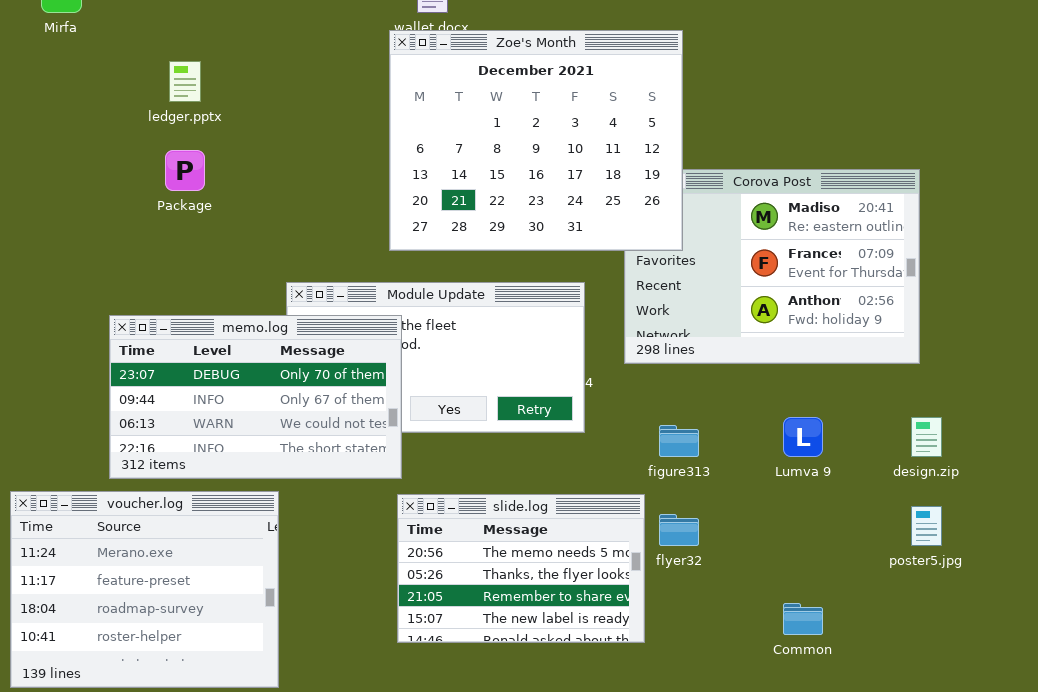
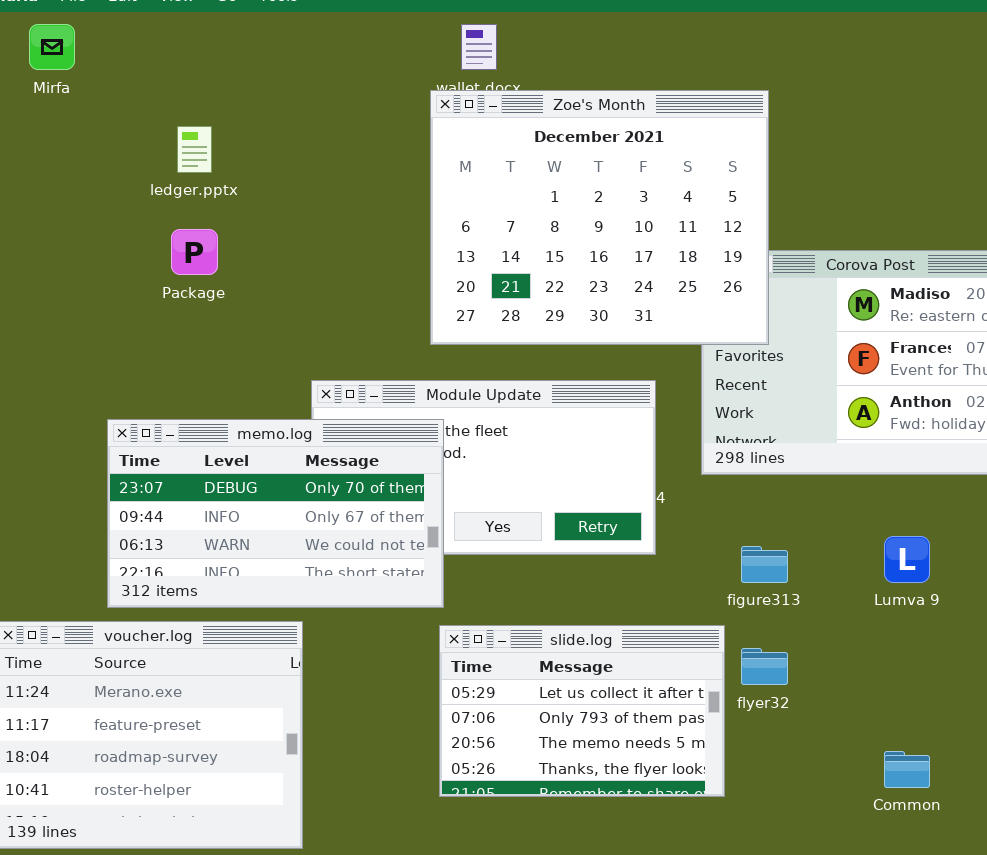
slide.log: [397,494,645,643] -> [439,625,725,797], scrolled up 2 rows

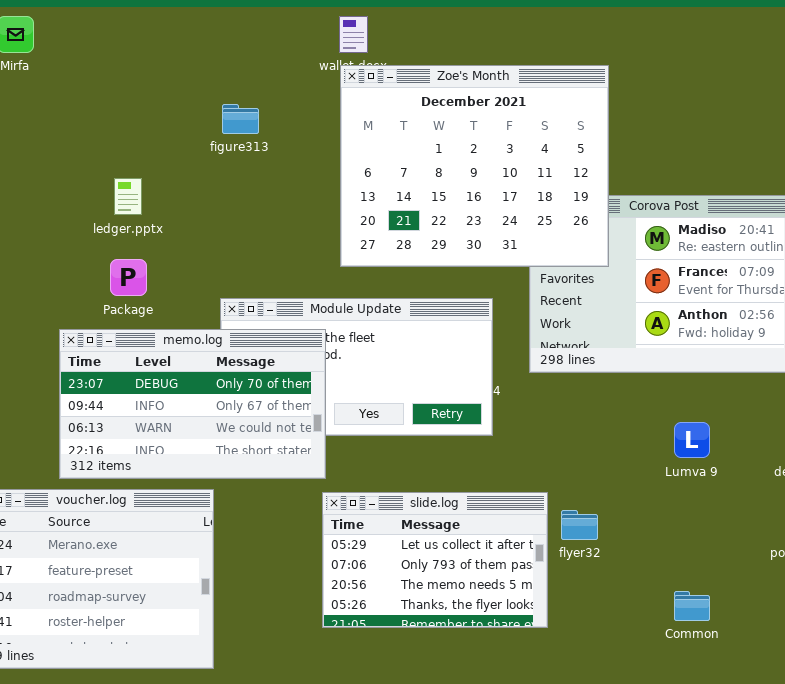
Zoe's Month: [430,90,769,345] -> [340,65,609,267], moved
ledger.pptx: [177,126,212,173] -> [114,178,142,215], moved
Package: [171,229,218,275] -> [110,259,147,296], moved
figure313: [741,546,788,583] -> [222,104,259,134], moved

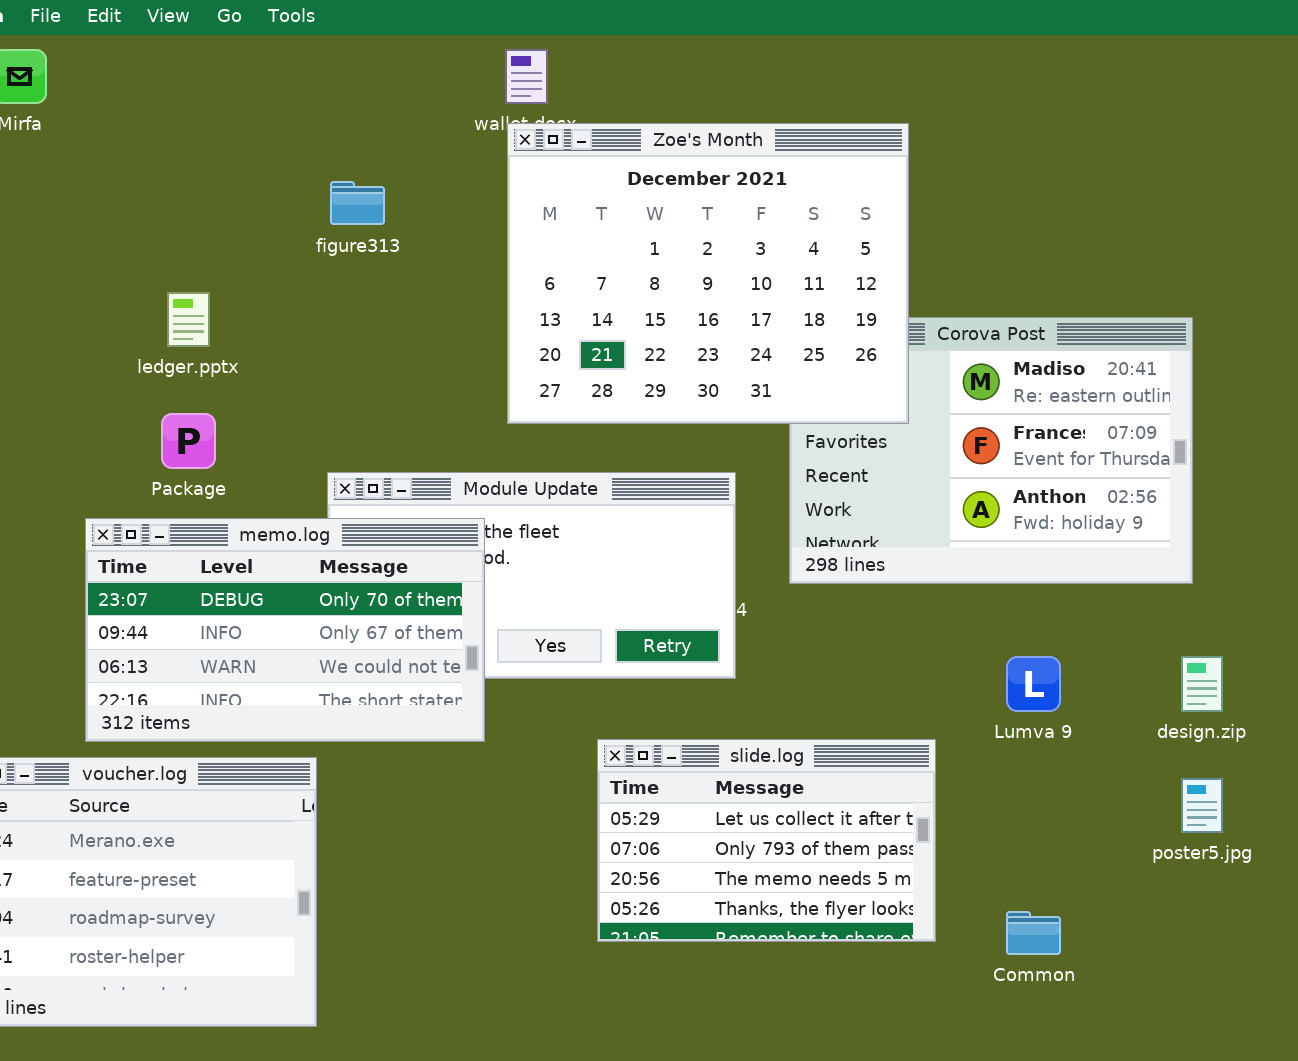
slide.log: [322,492,548,628] -> [597,739,936,942], moved

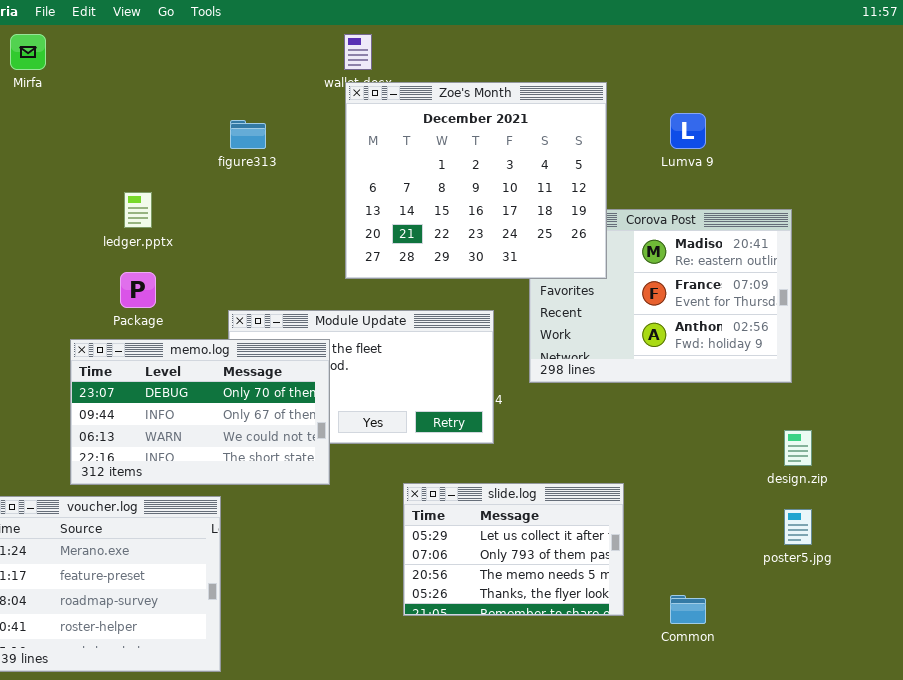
Lumva 9: [1006,656,1061,712] -> [670,113,706,149], moved

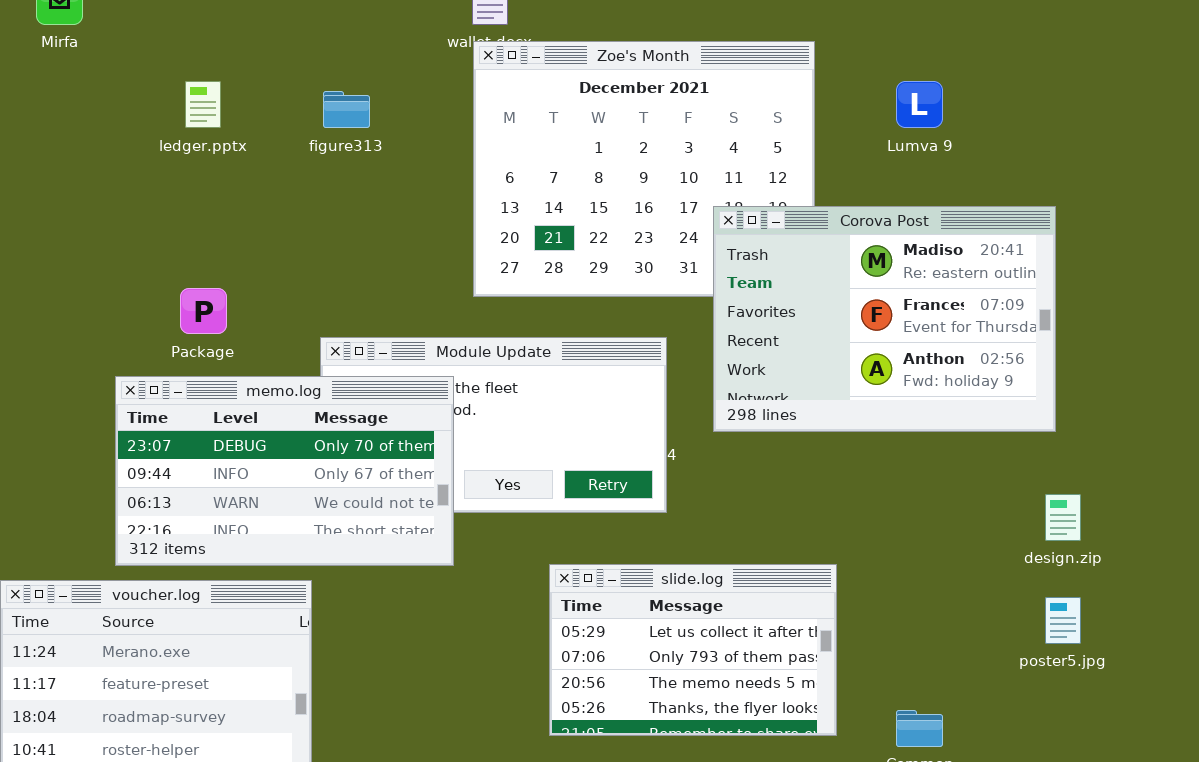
ledger.pptx: [124,192,152,228] -> [185,81,221,128], moved
Corova Post: [529,209,792,383] -> [713,206,1056,432], raised

